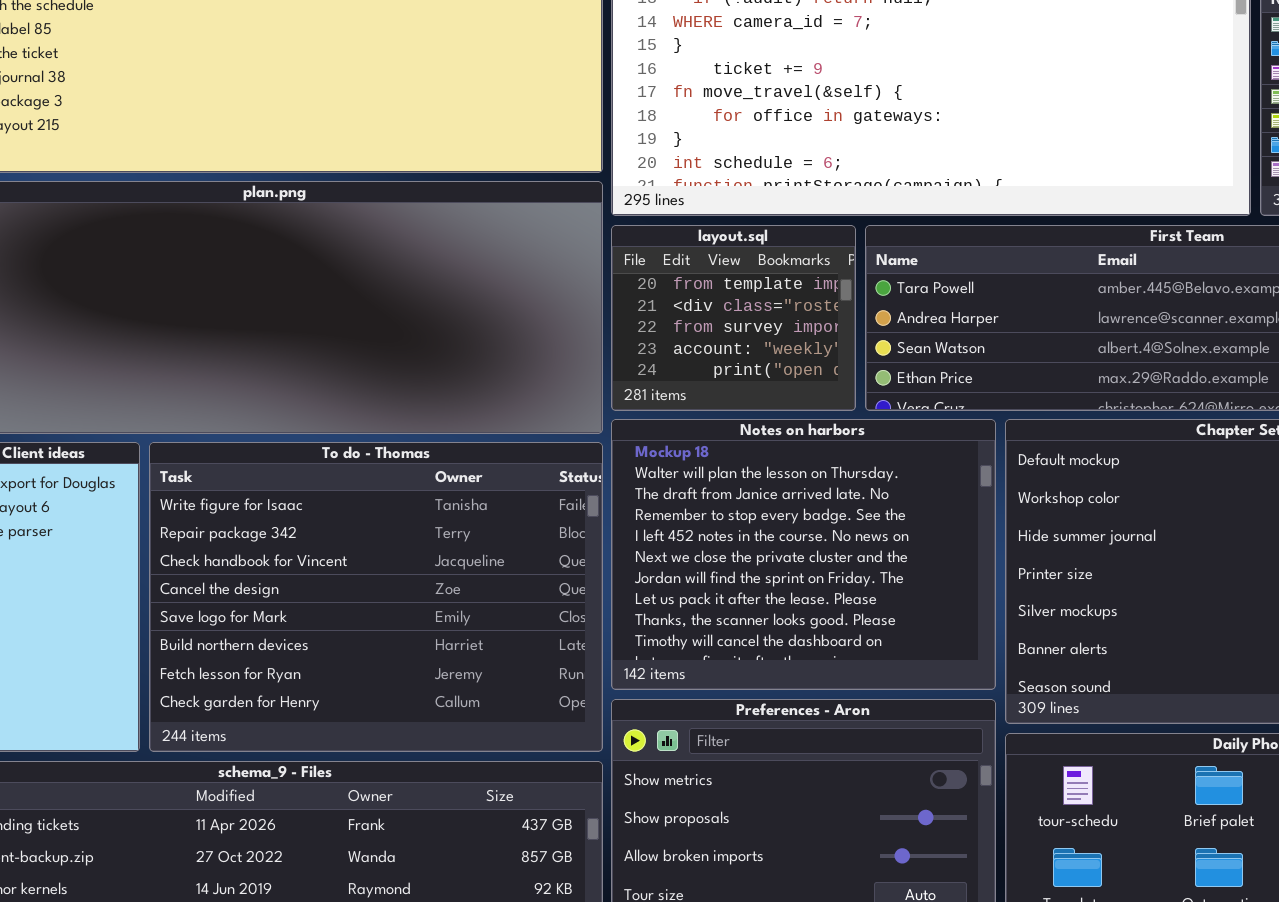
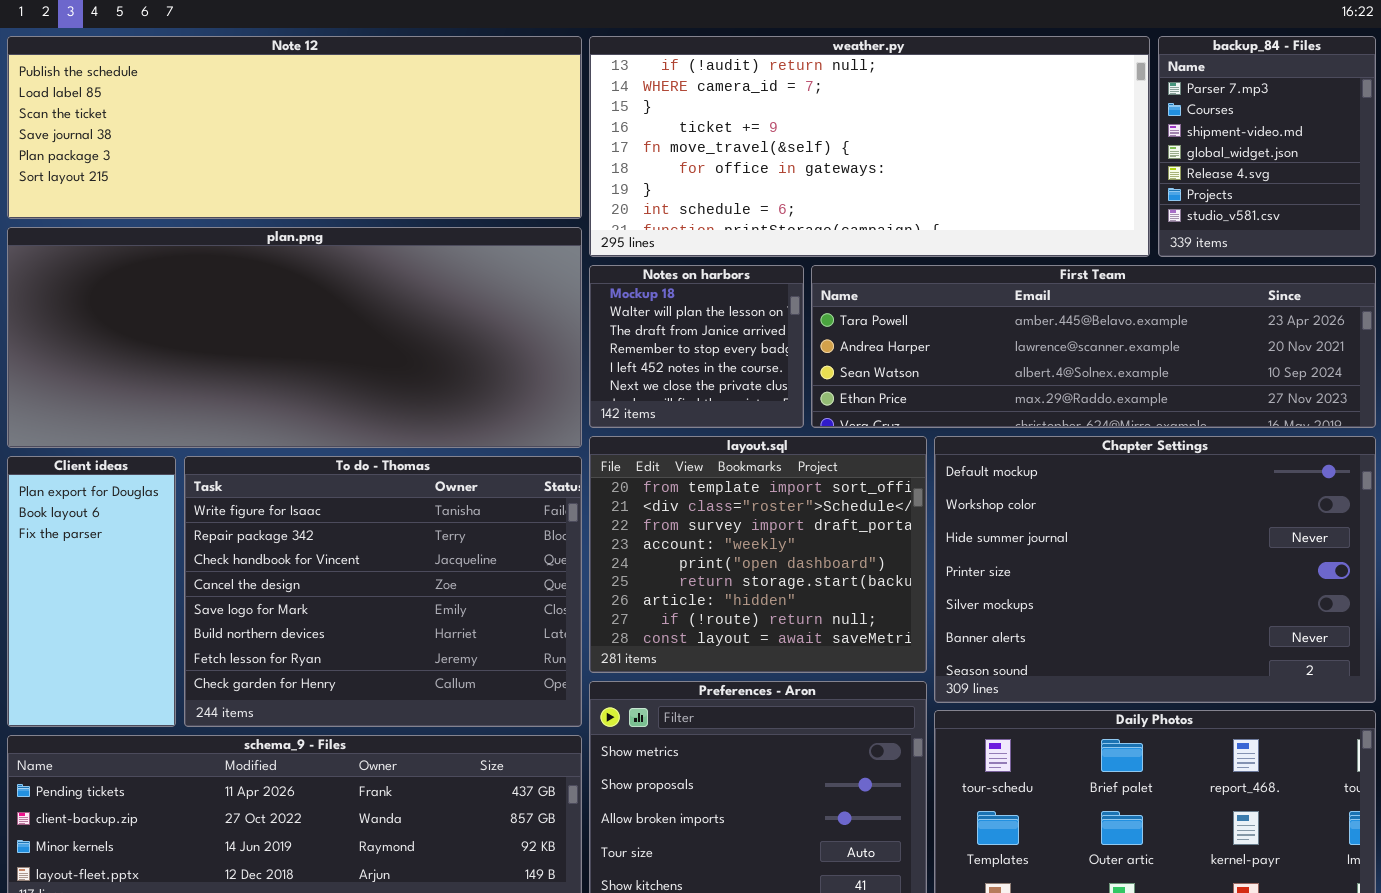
layout.sql: [611,225,856,411] -> [589,436,927,673], moved, resized
Notes on harbors: [611,419,996,690] -> [589,265,804,428], moved, resized

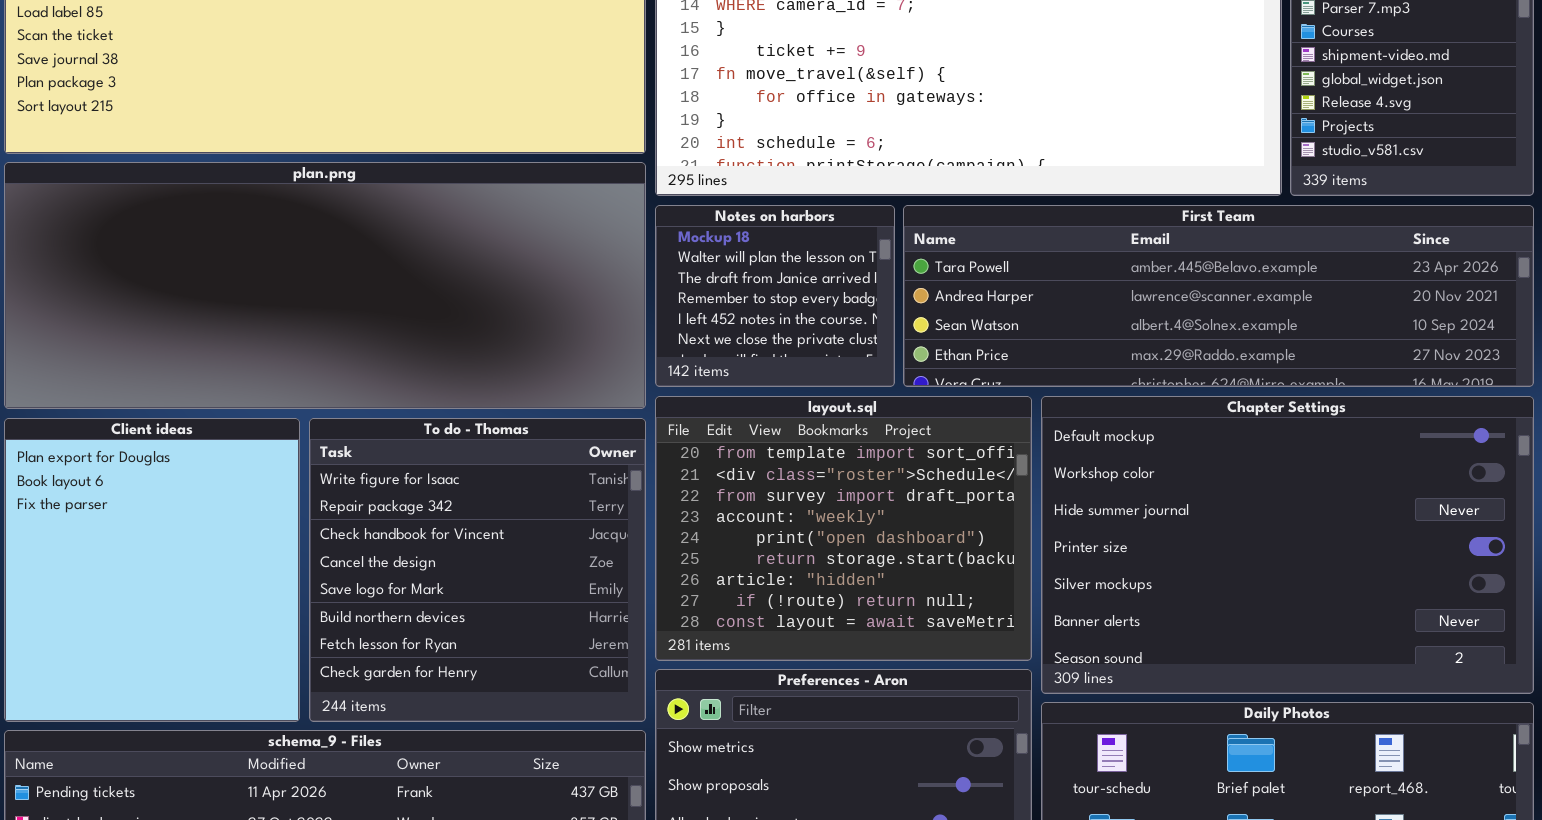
Client ideas: [7,456,176,727] -> [4,418,300,722], resized
To do - Thomas: [184,456,582,727] -> [309,418,646,722], resized

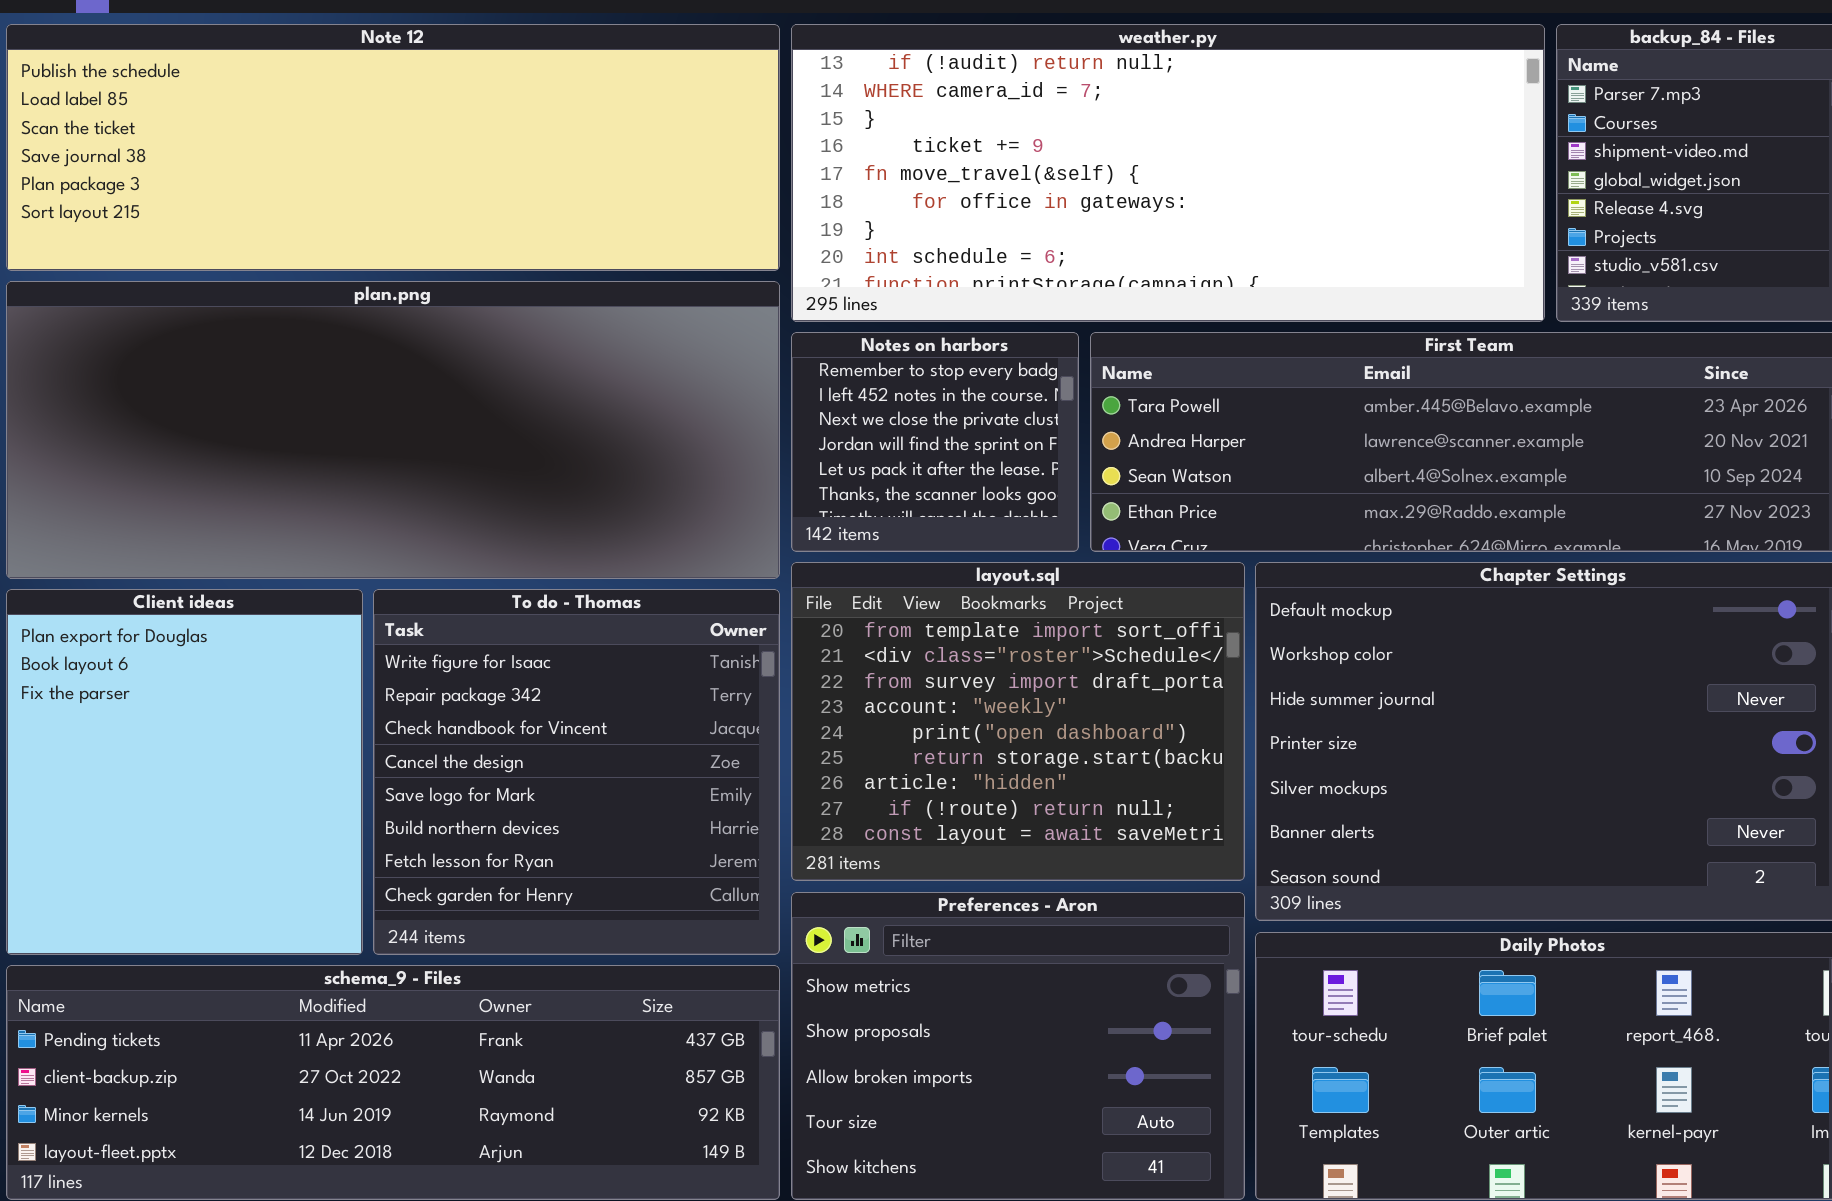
Notes on harbors: [655,205,895,387] -> [791,332,1079,552], scrolled down 3 rows

